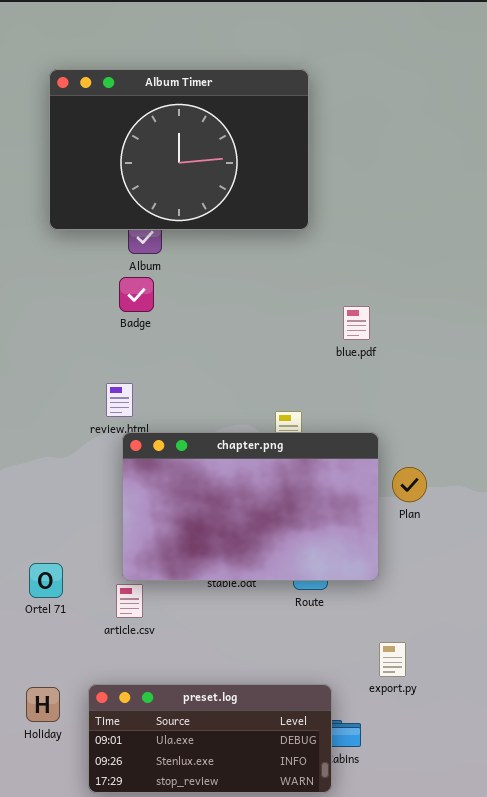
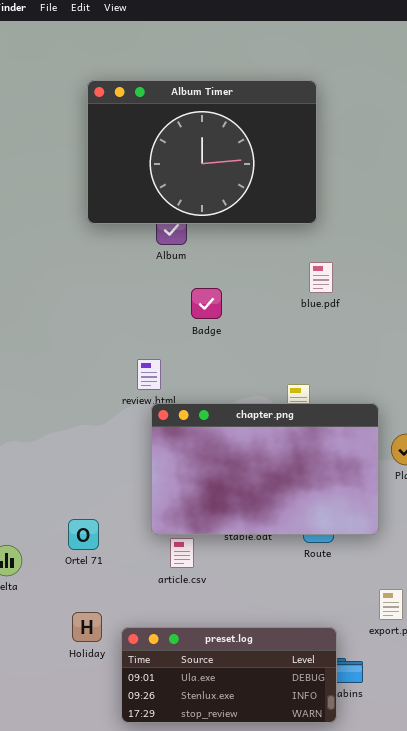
Badge: [119,277,154,312] -> [191,288,222,319], moved
blue.pdf: [343,306,370,340] -> [309,262,333,293], moved
article.csv: [116,584,143,618] -> [170,538,194,568], moved
Holiday: [26,687,60,722] -> [72,612,102,642], moved

